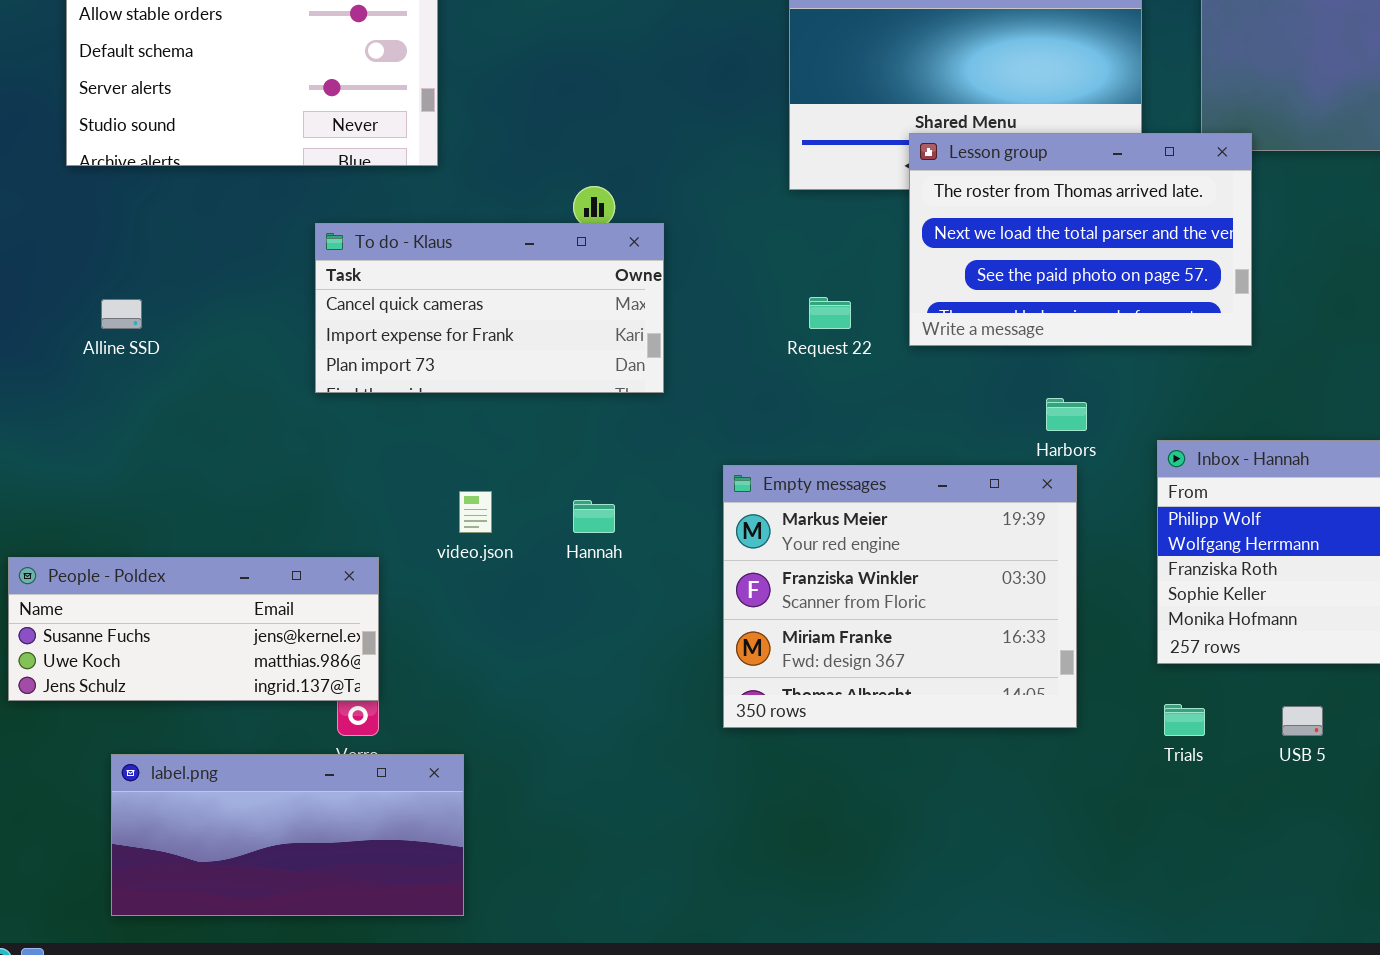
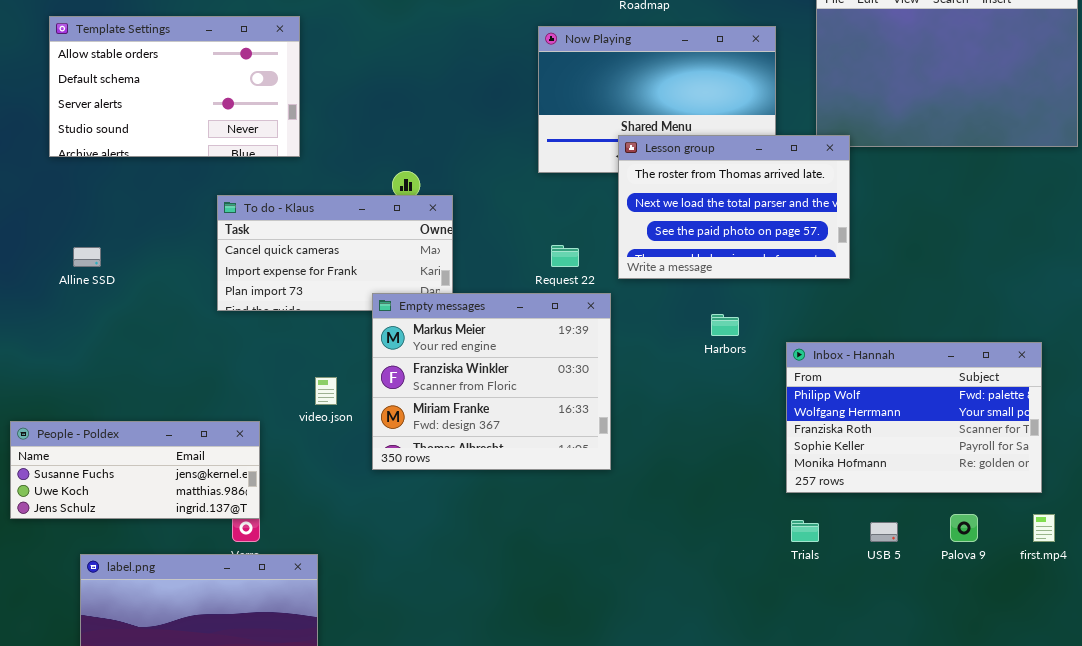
Empty messages: [723,465,1077,728] -> [372,293,611,470], moved

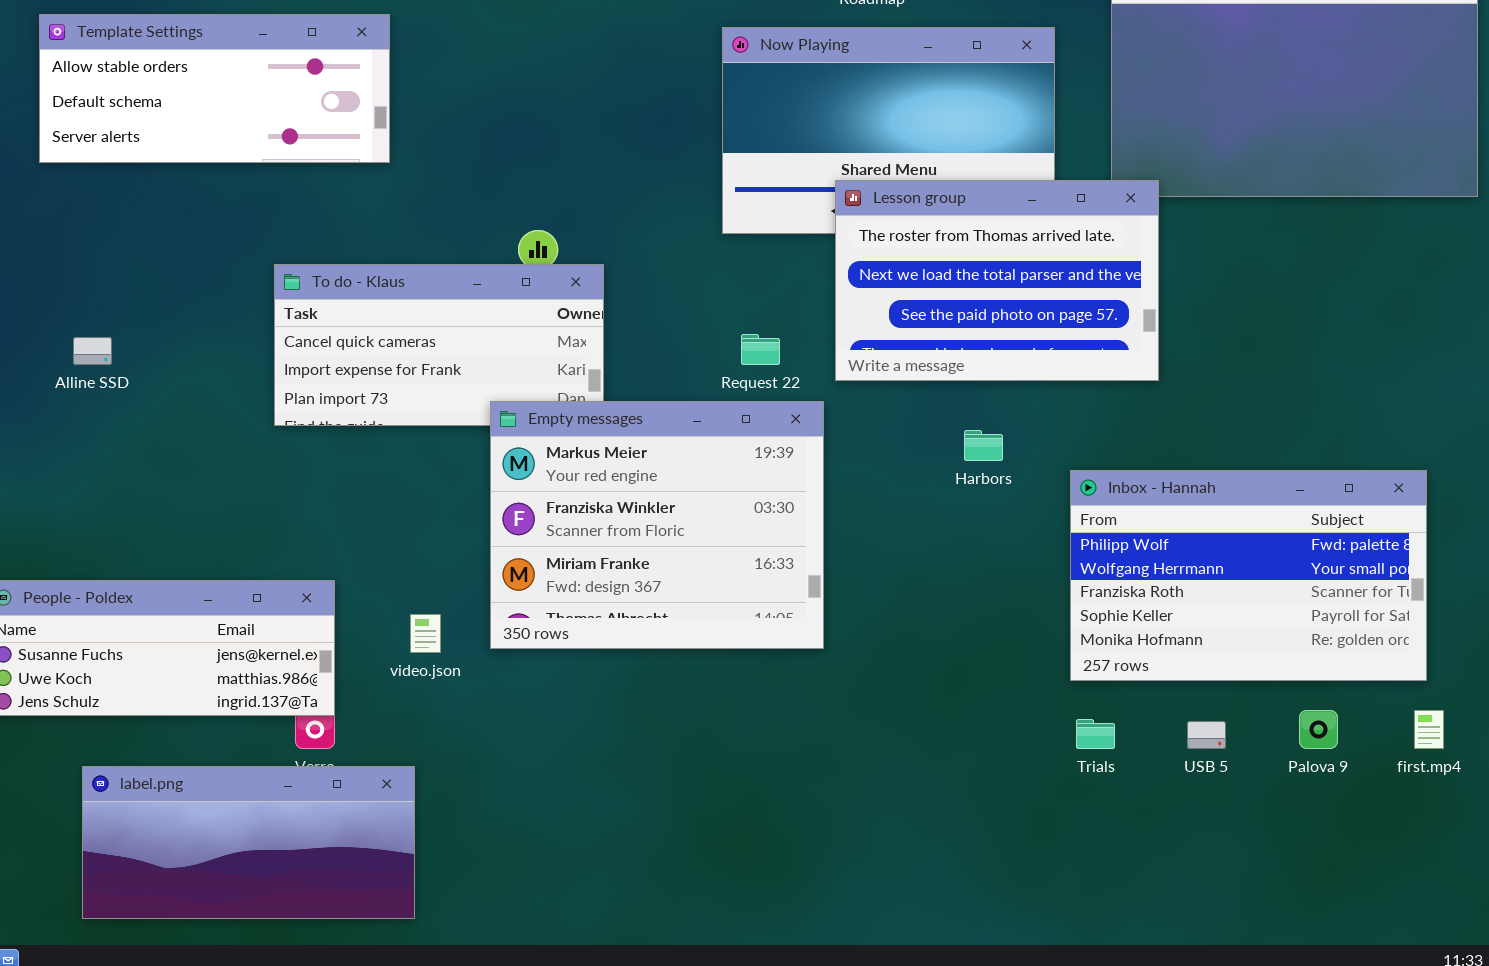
Template Settings: [49,16,300,157] -> [39,14,390,163], resized
video.json: [315,377,337,405] -> [410,614,441,653], moved

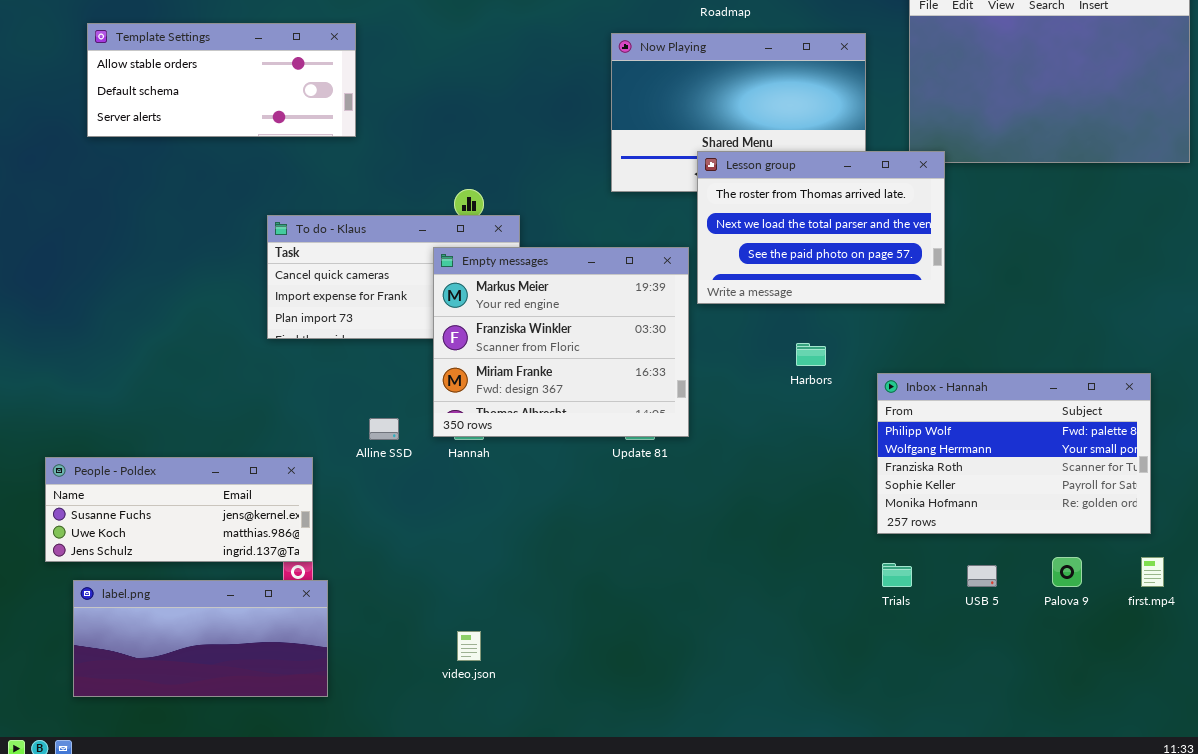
Alline SSD: [73,337,112,365] -> [369,418,399,440], moved
Empty messages: [490,401,824,649] -> [433,247,689,437], moved
video.json: [410,614,441,653] -> [457,631,481,661], moved
label.png: [82,766,415,919] -> [73,580,328,697], moved

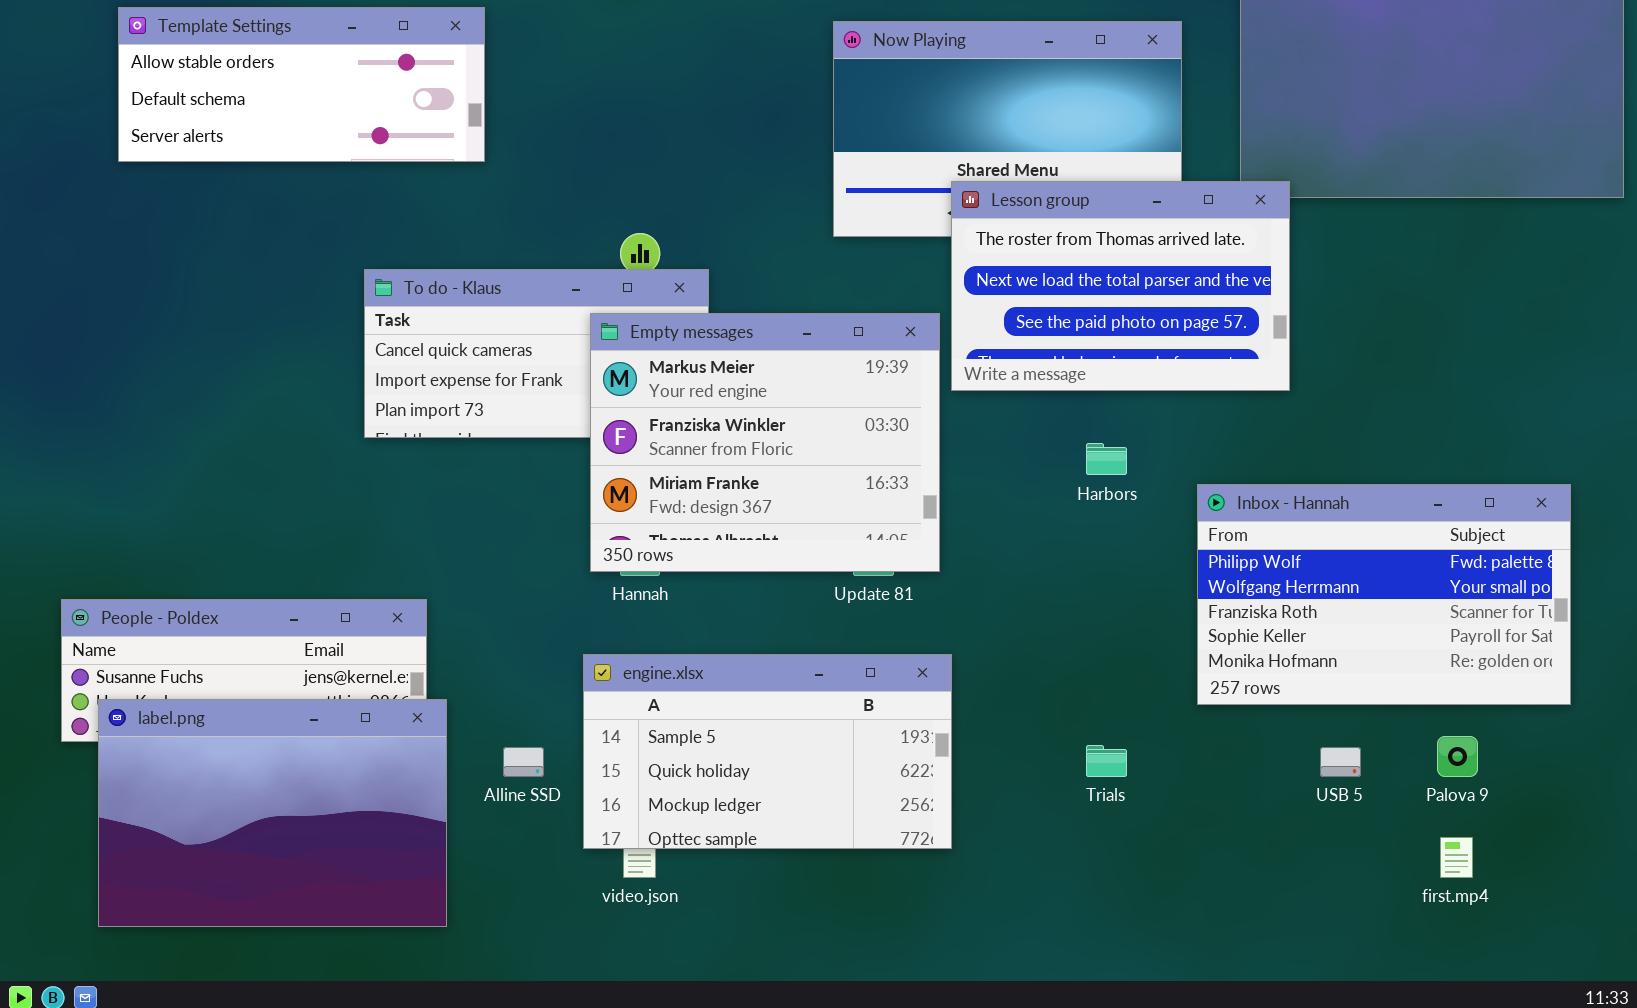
Alline SSD: [369,418,399,440] -> [503,747,544,777], moved
engine.xlsx: none -> [583,654,952,849], opened
first.mp4: [1141,557,1164,587] -> [1440,837,1473,878], moved
Trials: [882,563,912,587] -> [1086,745,1127,777], moved
label.png: [73,580,328,697] -> [98,699,447,927], resized

